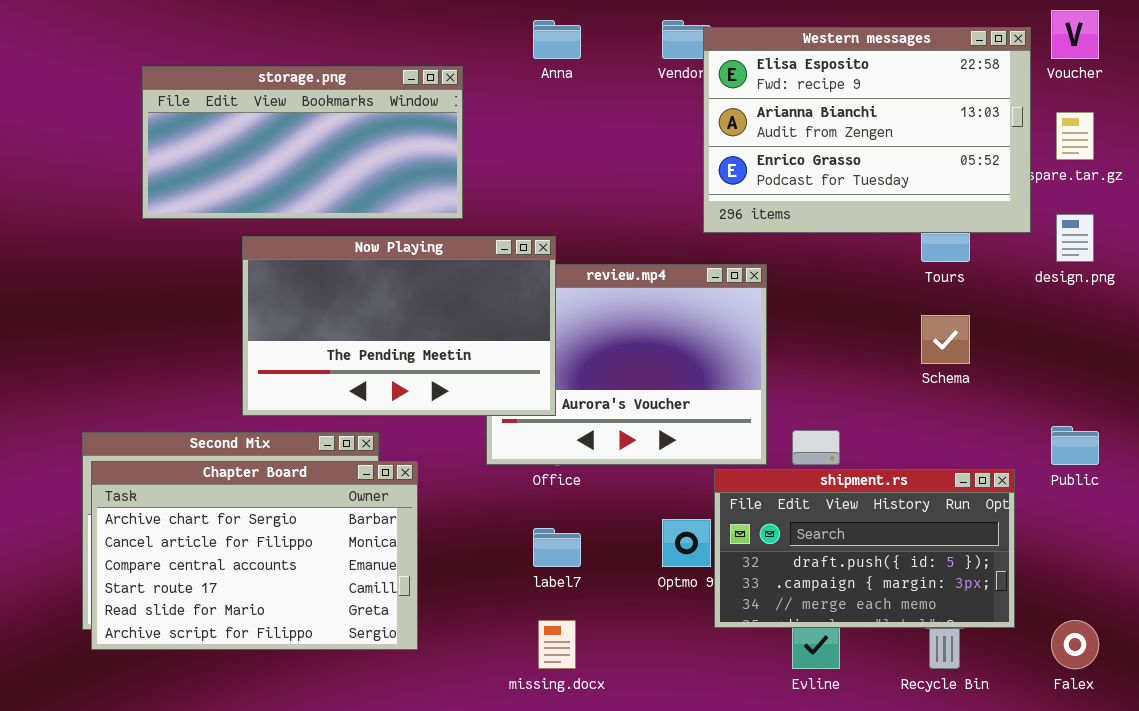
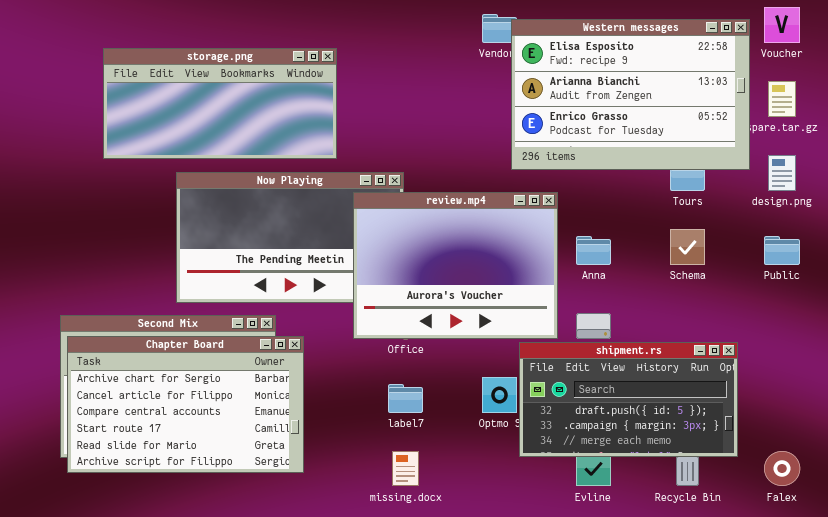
Anna: [533,20,581,59] -> [576,236,611,265], moved
review.mp4: [486,264,767,465] -> [353,192,558,339], raised
Public: [1051,426,1099,465] -> [764,236,800,265], moved

